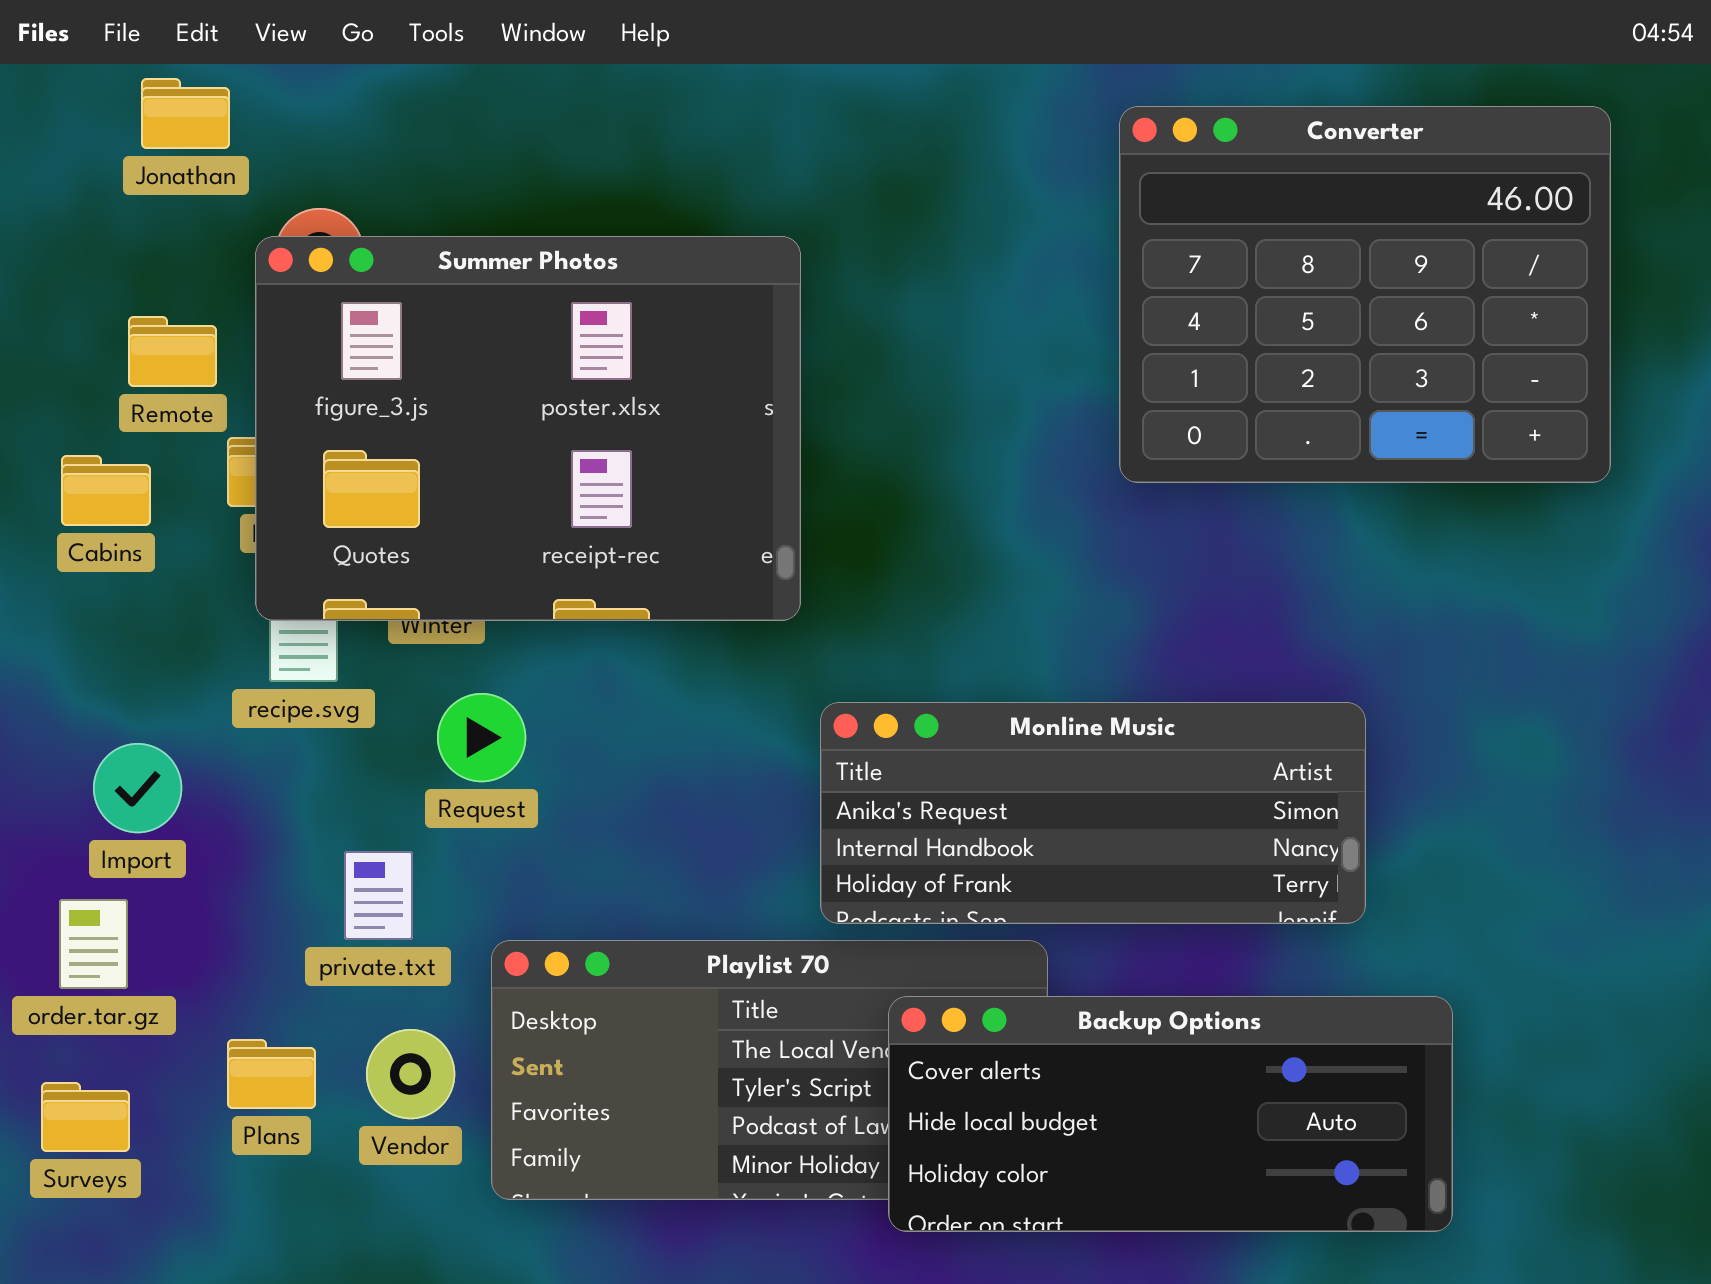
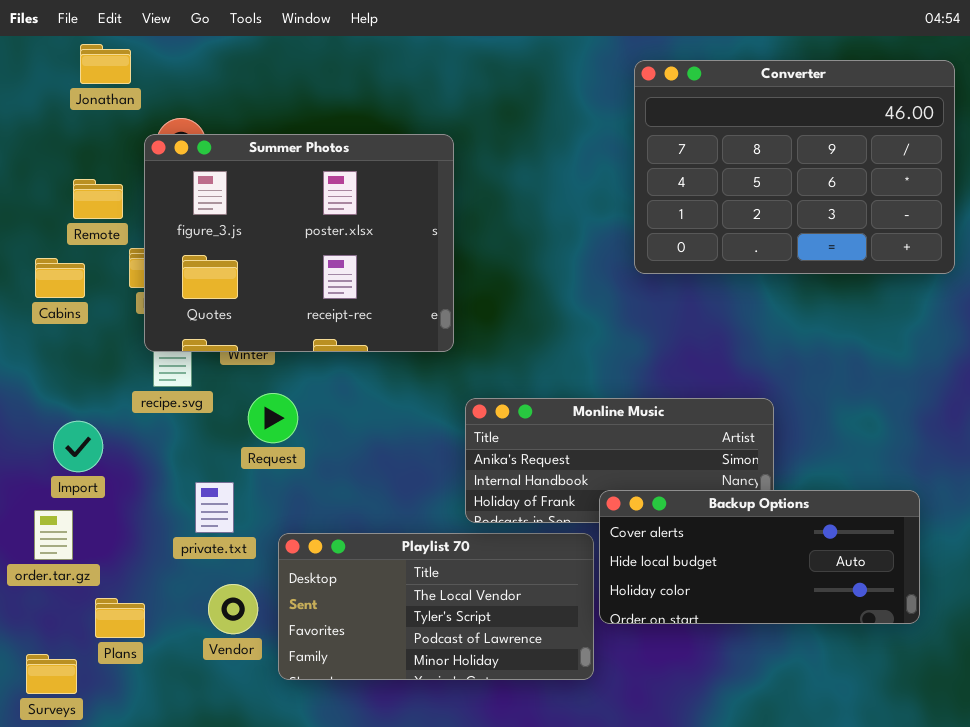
Converter: [1119,106,1611,483] -> [634,60,955,274], resized
Backup Options: [888,996,1453,1232] -> [599,490,920,624], moved
Plans: [227,1039,316,1109] -> [95,598,145,638], moved
Surveys: [41,1082,130,1152] -> [26,654,77,694], moved

